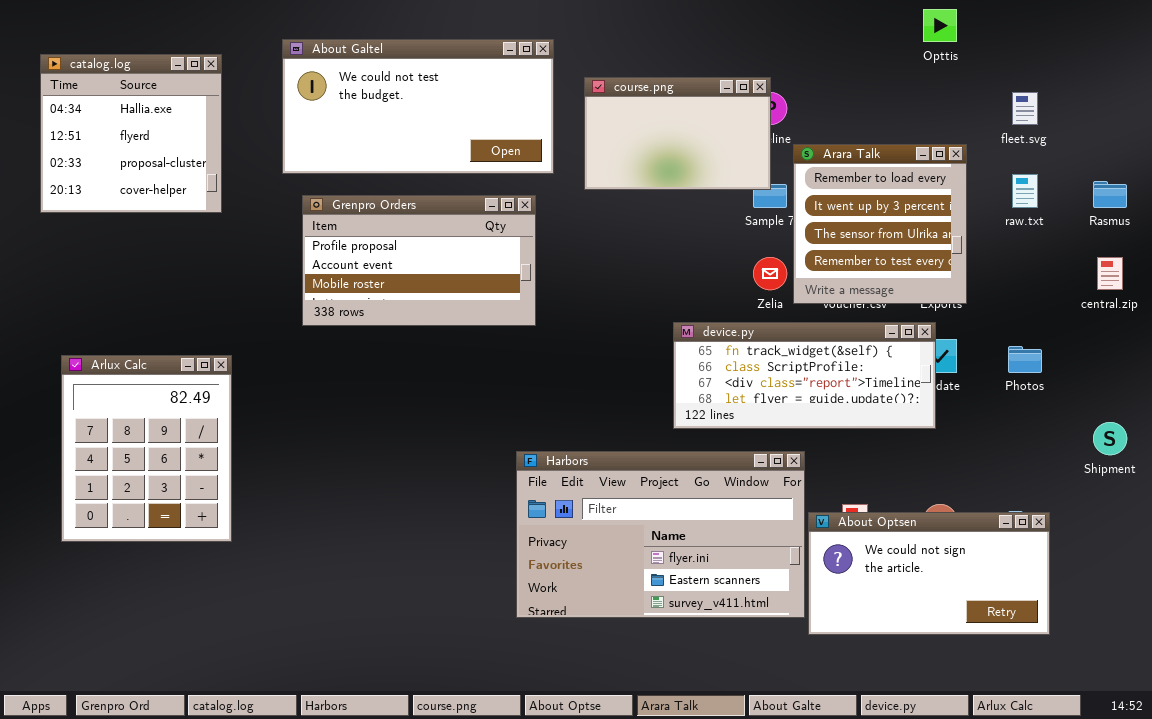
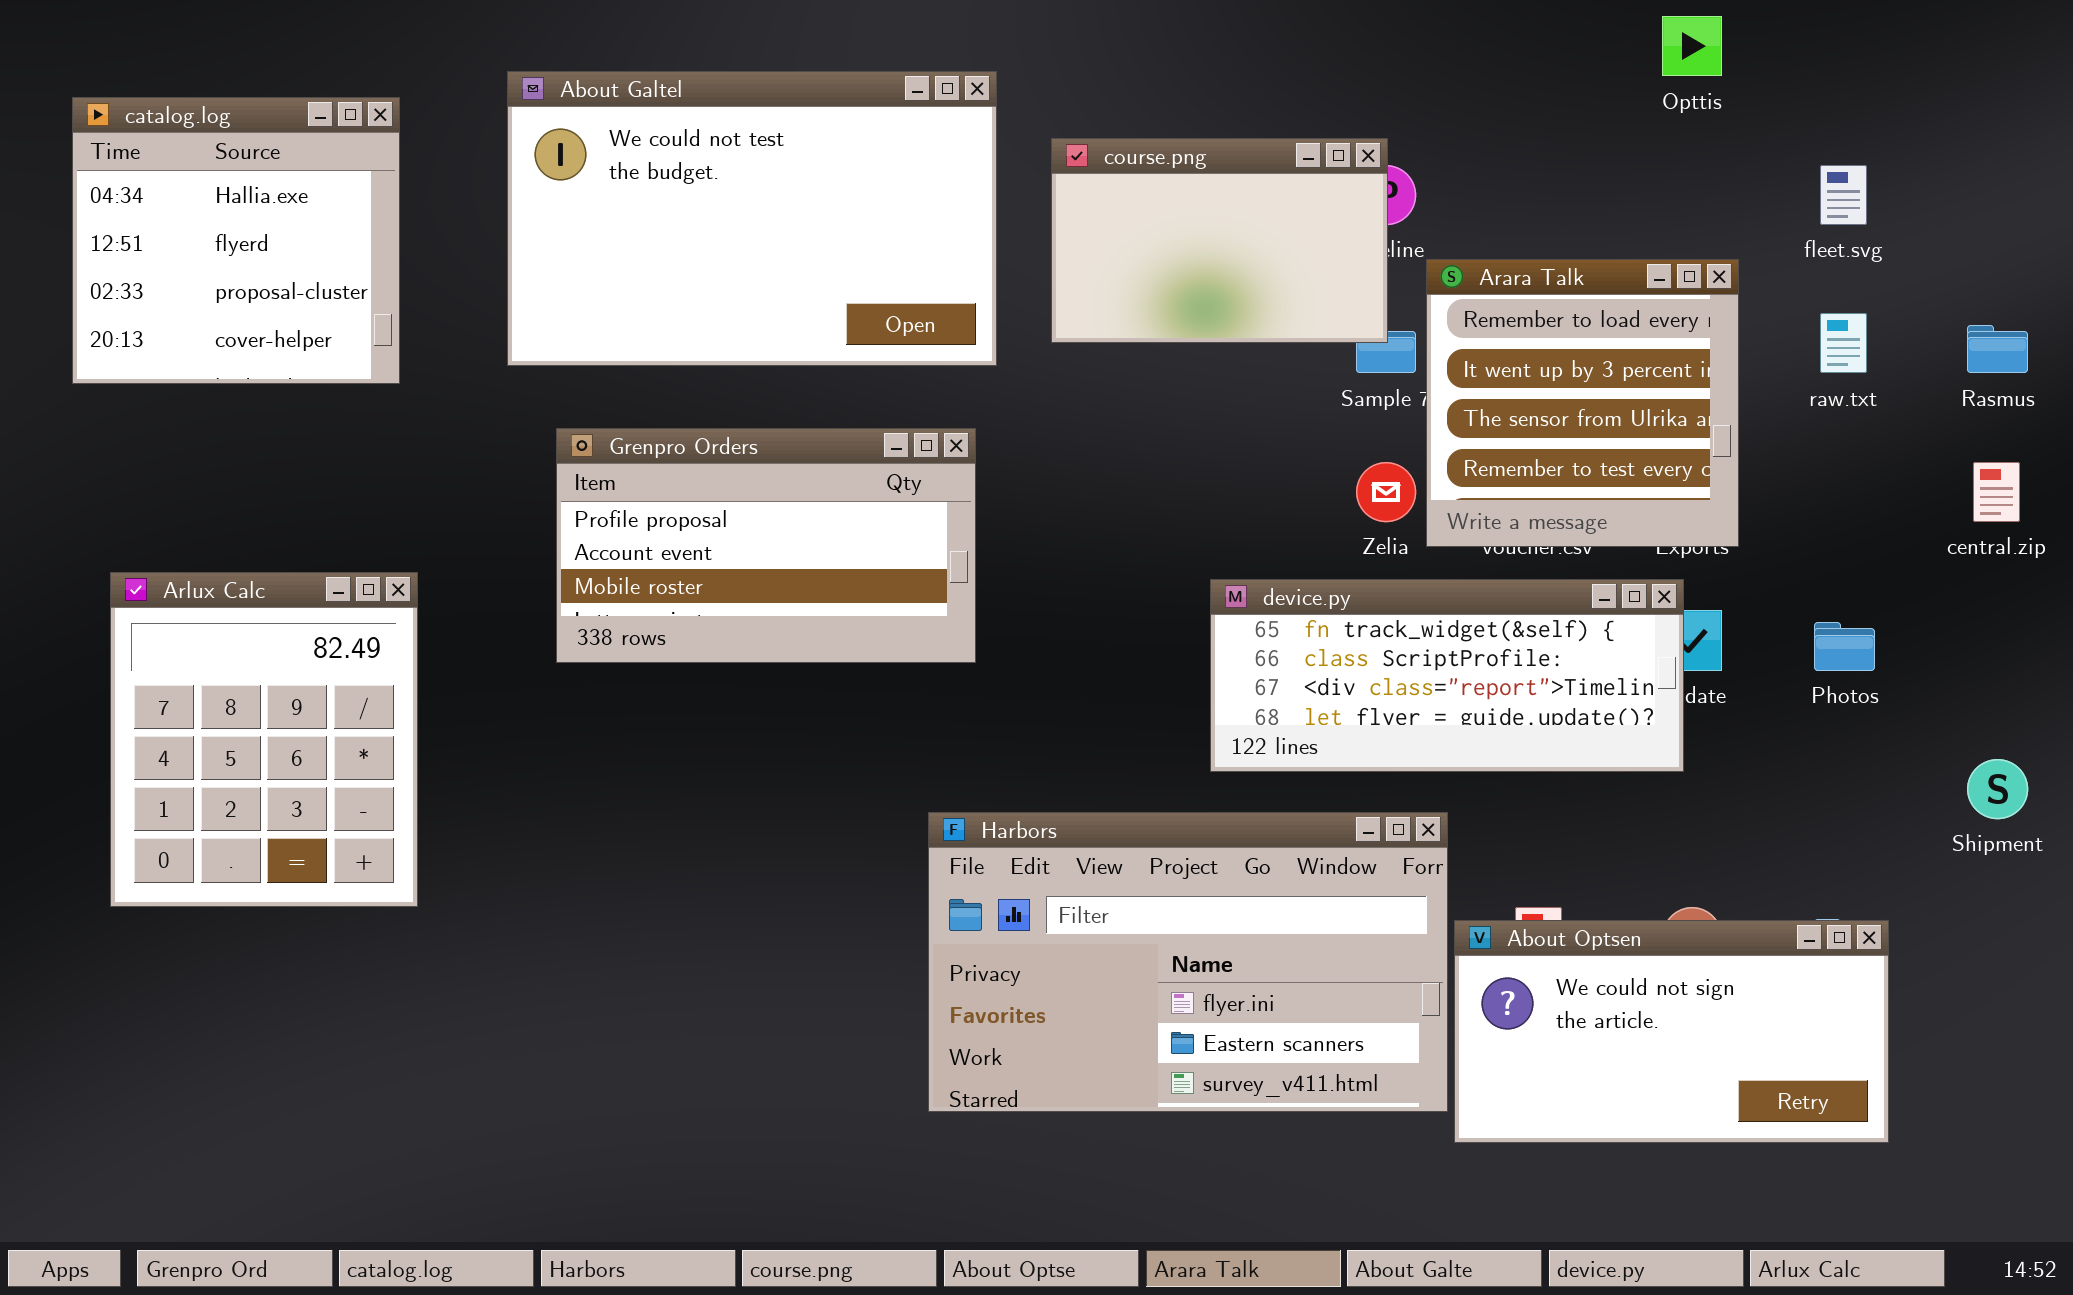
About Galtel: [282,39,554,174] -> [507,71,997,366], resized
Grenpro Orders: [302,195,536,326] -> [556,428,976,663], moved
Arlux Calc: [61,355,232,542] -> [110,572,418,907], moved

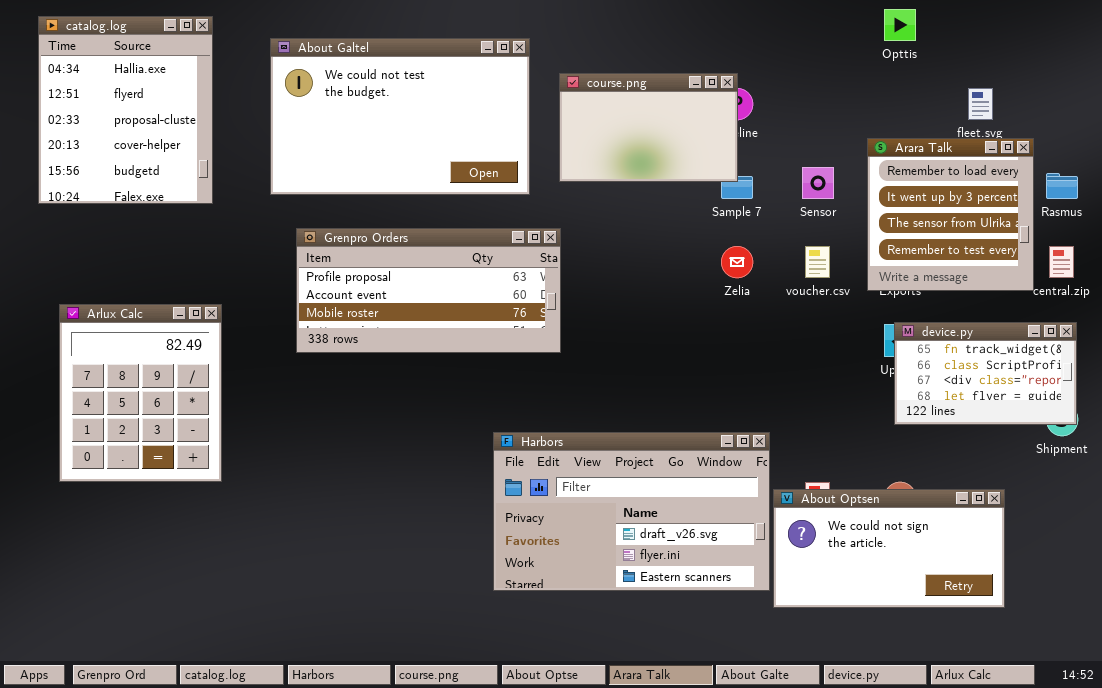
catalog.log: [72,97,400,384] -> [38,16,213,204], resized
Arara Talk: [1426,259,1739,547] -> [867,138,1034,291], moved
Grenpro Orders: [556,428,976,663] -> [296,228,561,353], resized
device.py: [1210,579,1684,772] -> [894,322,1077,425], moved, resized
Harbors: [928,812,1448,1112] -> [493,432,770,591], scrolled up 1 row

